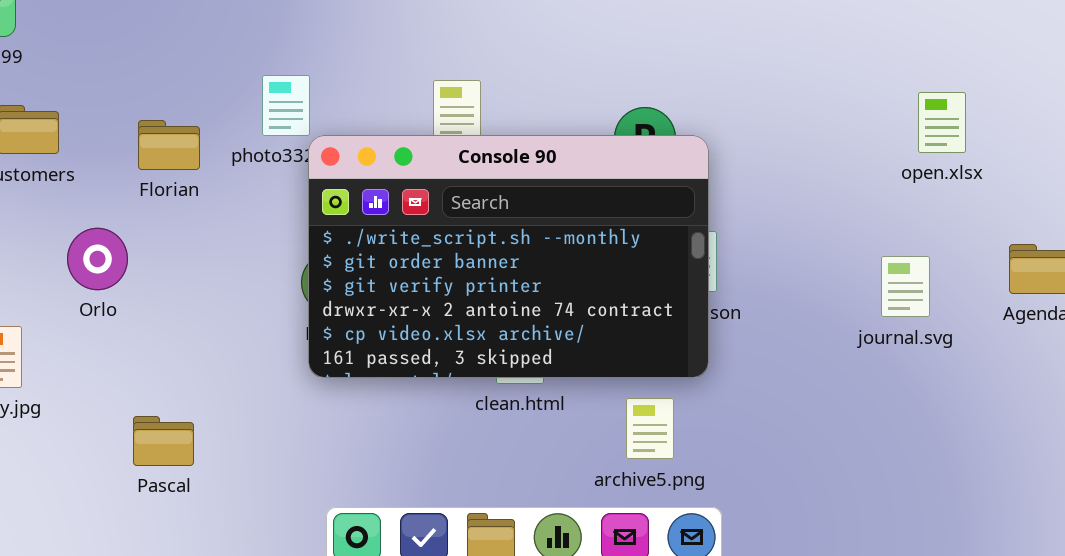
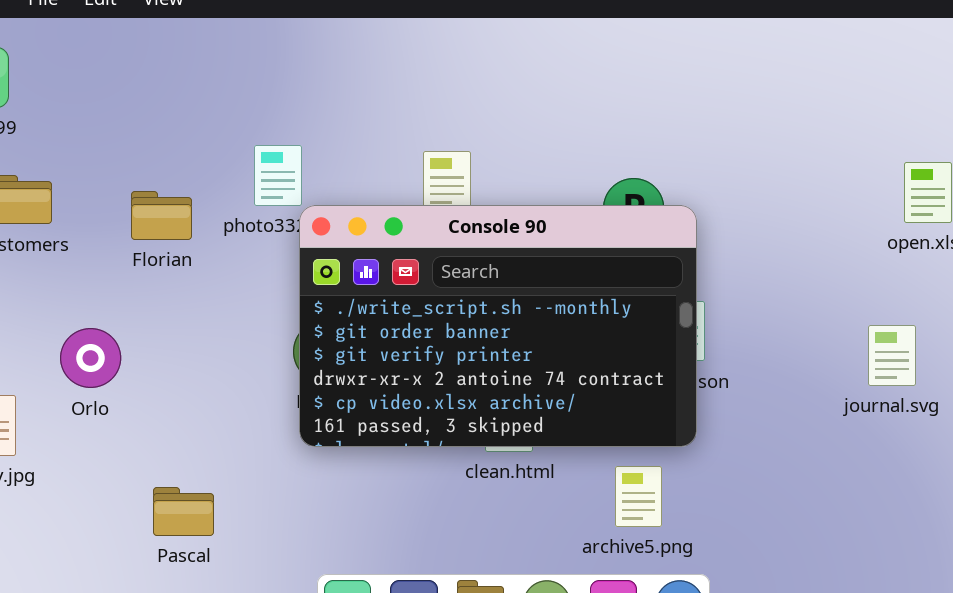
Orlo: [67,228,128,290] -> [60,328,121,388], moved
Pascal: [133,416,194,466] -> [153,487,214,536], moved

